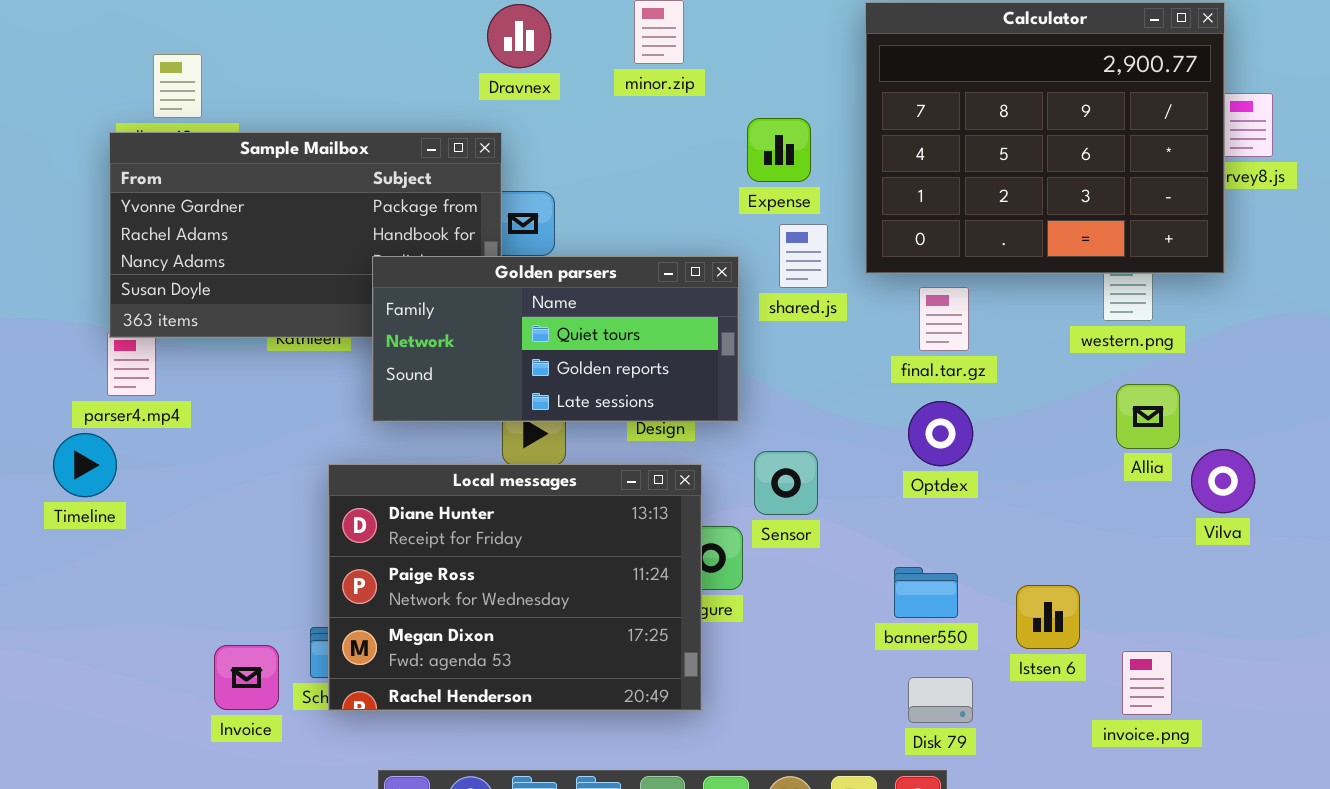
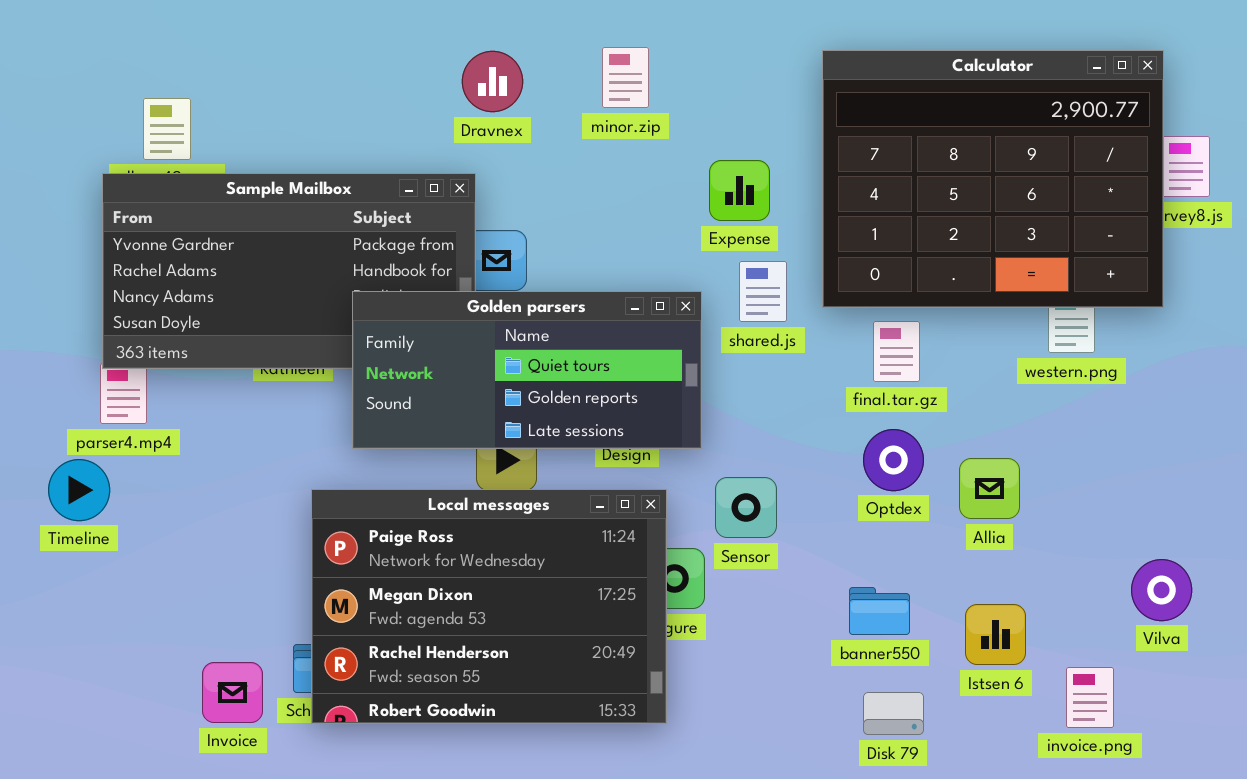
Allia: [1116,384,1180,449] -> [959,458,1020,519], moved
Vilva: [1191,449,1255,513] -> [1131,559,1192,621], moved
Local messages: [328,464,702,711] -> [311,489,667,724], scrolled down 1 row

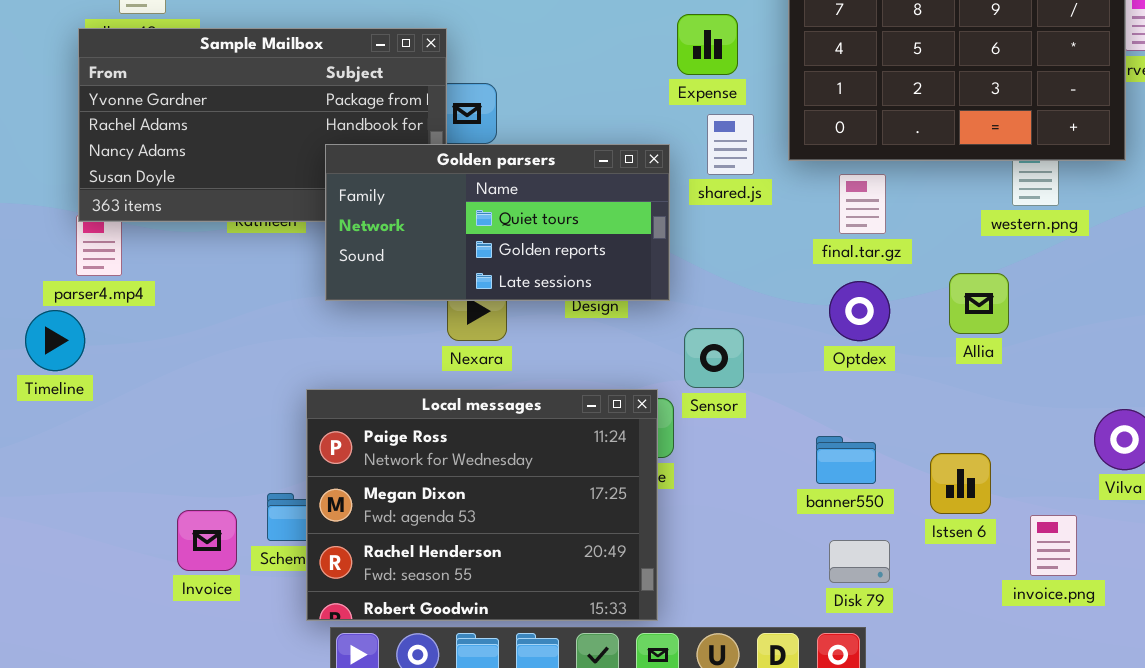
Allia: [959,458,1020,519] -> [949,273,1009,334], moved
Local messages: [311,489,667,724] -> [306,389,658,621], moved

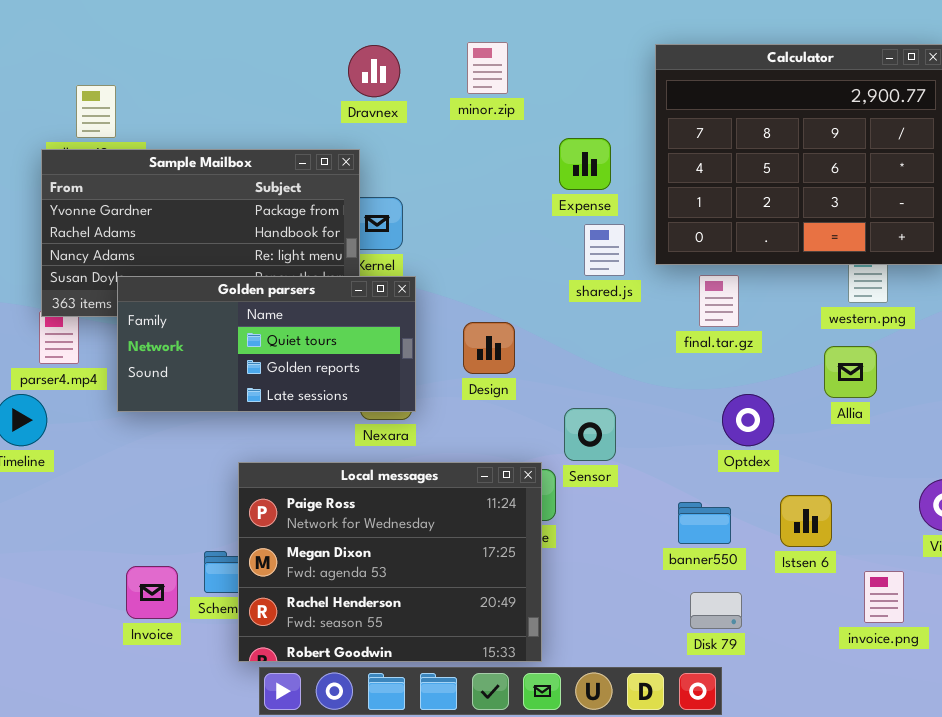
Golden parsers: [325,144,670,301] -> [117,276,416,412], moved
Allia: [949,273,1009,334] -> [824,346,877,398], moved
Optdex: [829,281,890,341] -> [722,394,774,446], moved
Istsen 6: [930,453,991,514] -> [780,495,832,547], moved

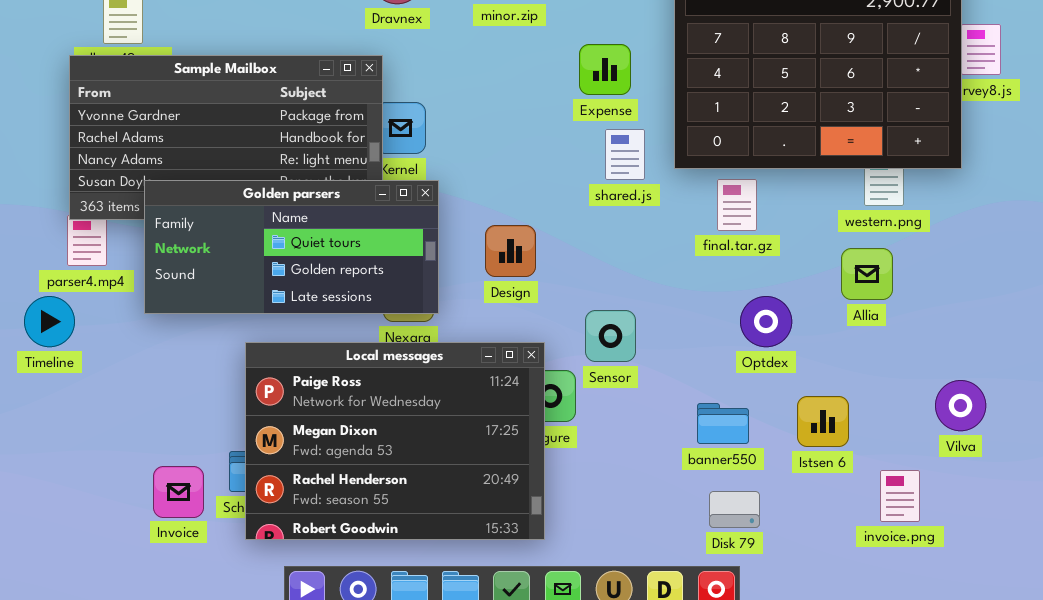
Local messages: [238,462,542,662] -> [245,342,545,540], moved

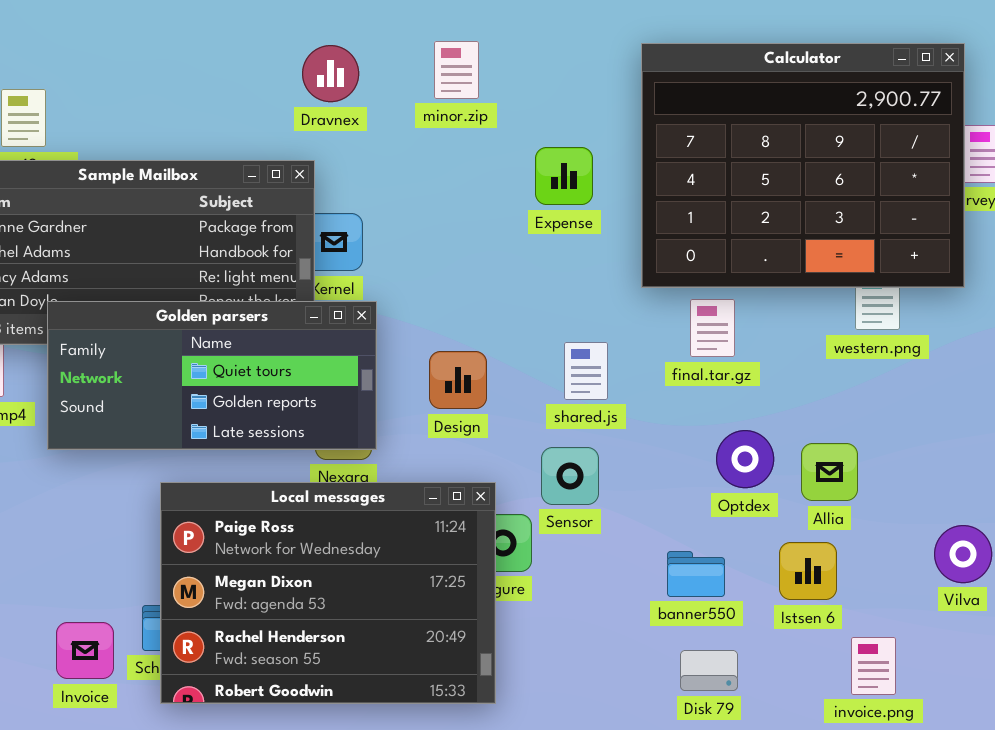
shared.js: [605,129,645,180] -> [564,342,608,400], moved
Allia: [841,248,893,300] -> [801,443,858,501], moved
invoice.png: [880,470,920,522] -> [851,637,896,695], moved

